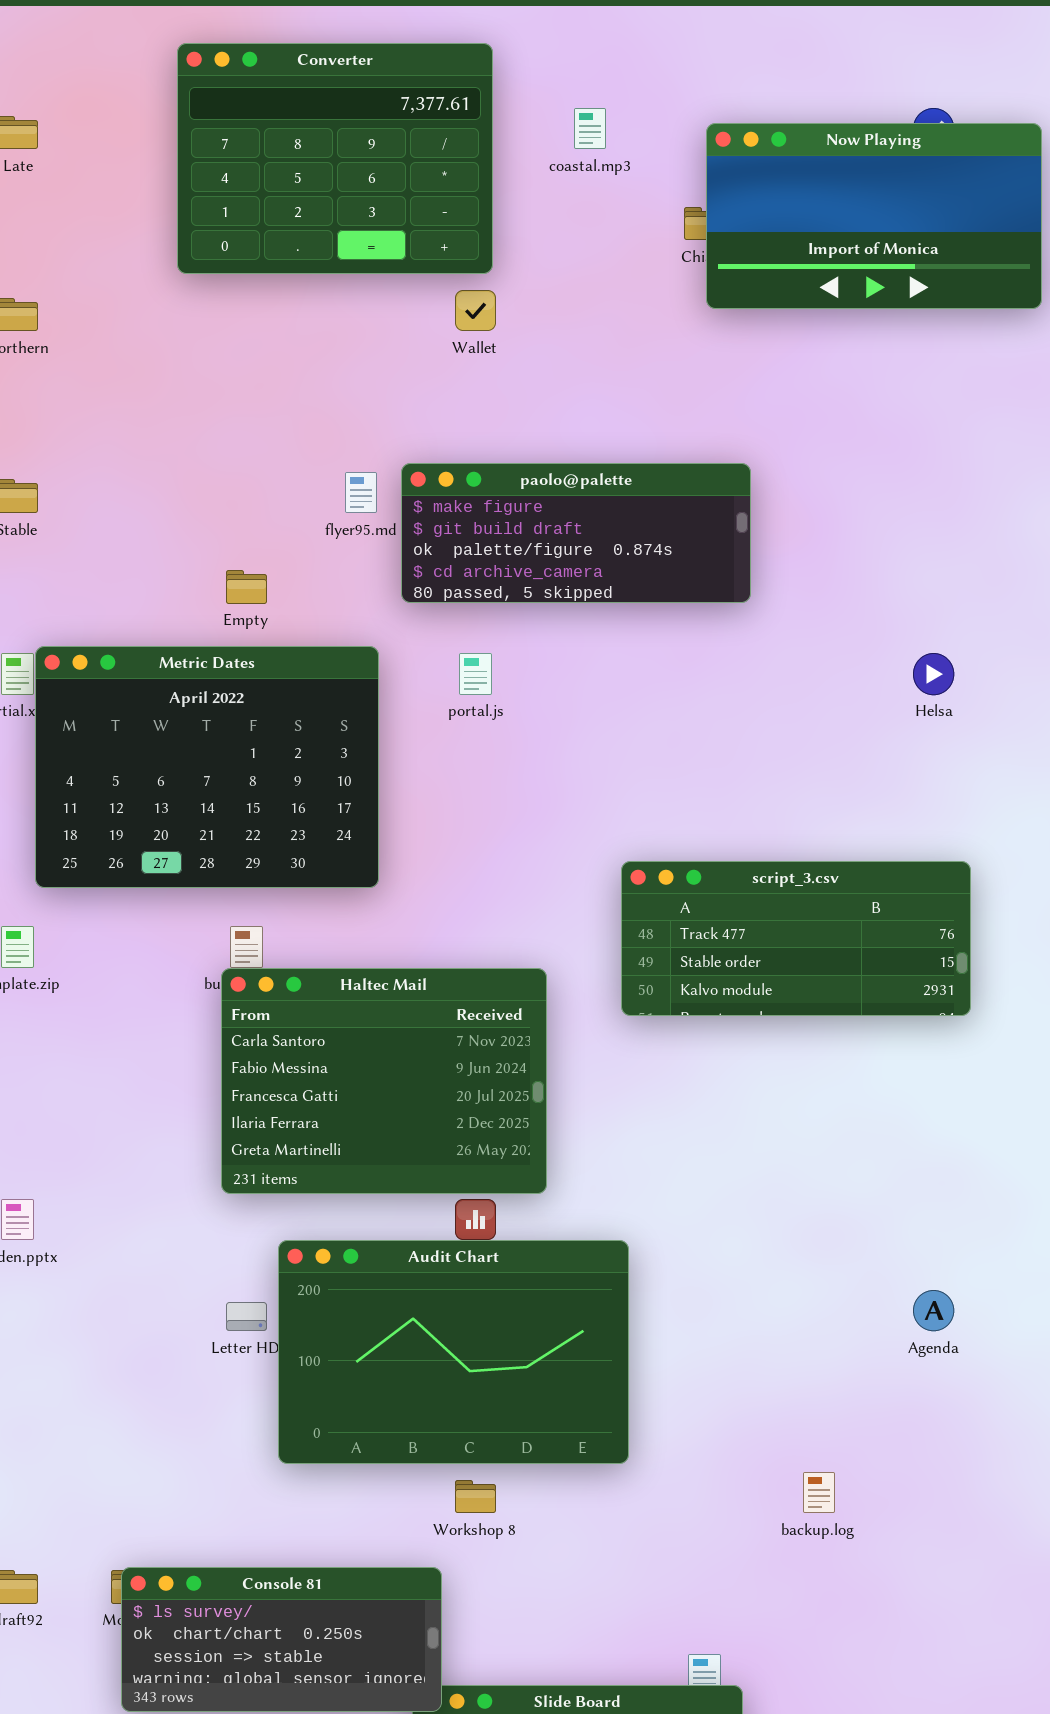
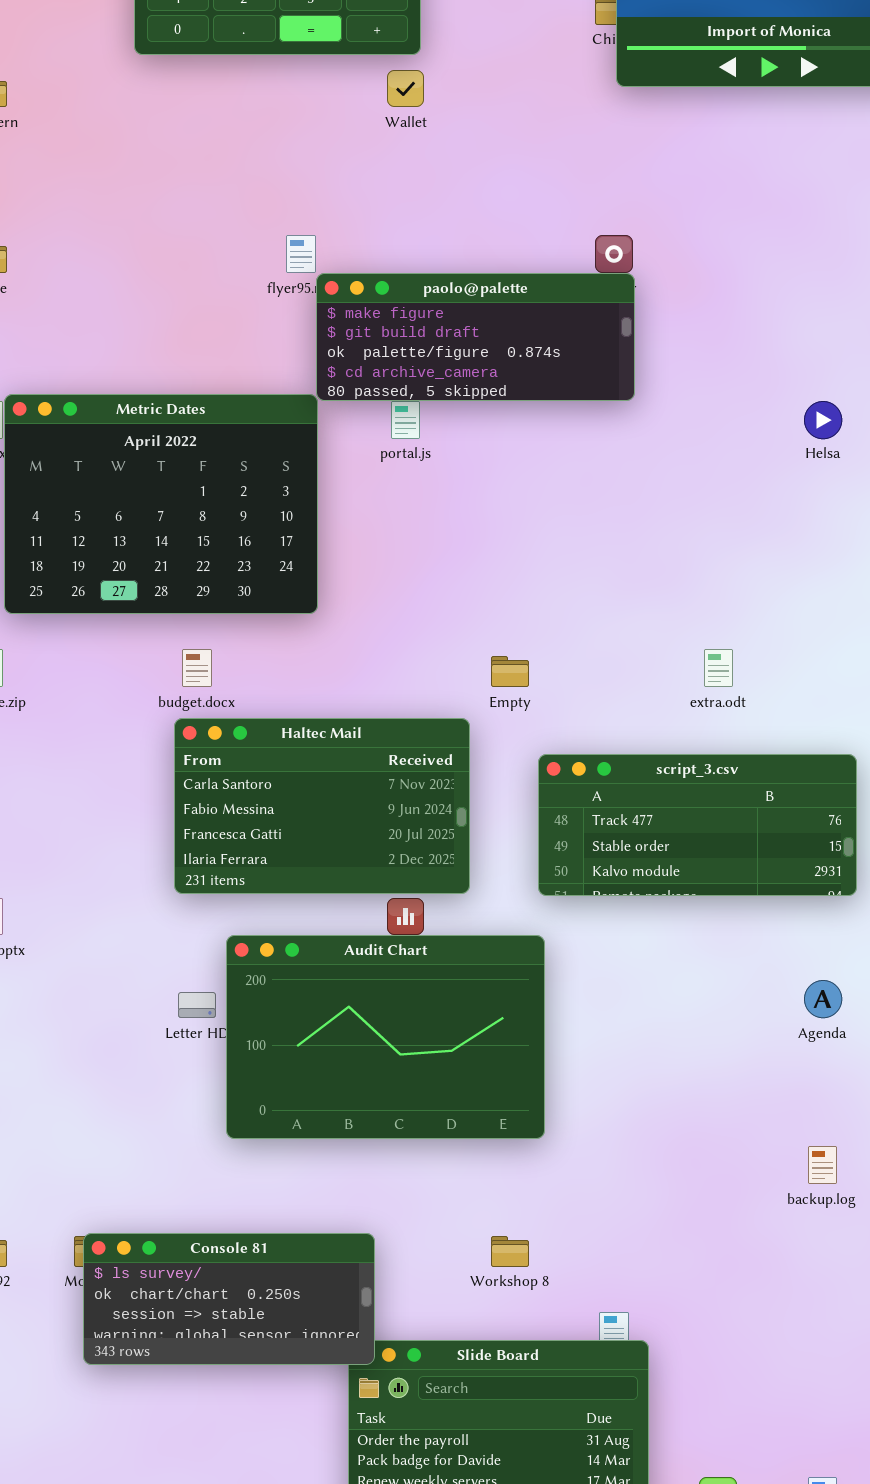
paolo@palette: [401,463,751,603] -> [316,273,635,401], moved
Empty: [226,570,267,604] -> [491,656,529,687], moved
script_3.csv: [621,861,971,1016] -> [538,754,857,896], moved
Haltec Mail: [221,968,547,1194] -> [174,718,470,894], resized
backup.log: [803,1472,835,1513] -> [808,1146,837,1184], moved
Workshop 8: [455,1480,496,1513] -> [491,1236,529,1267], moved

